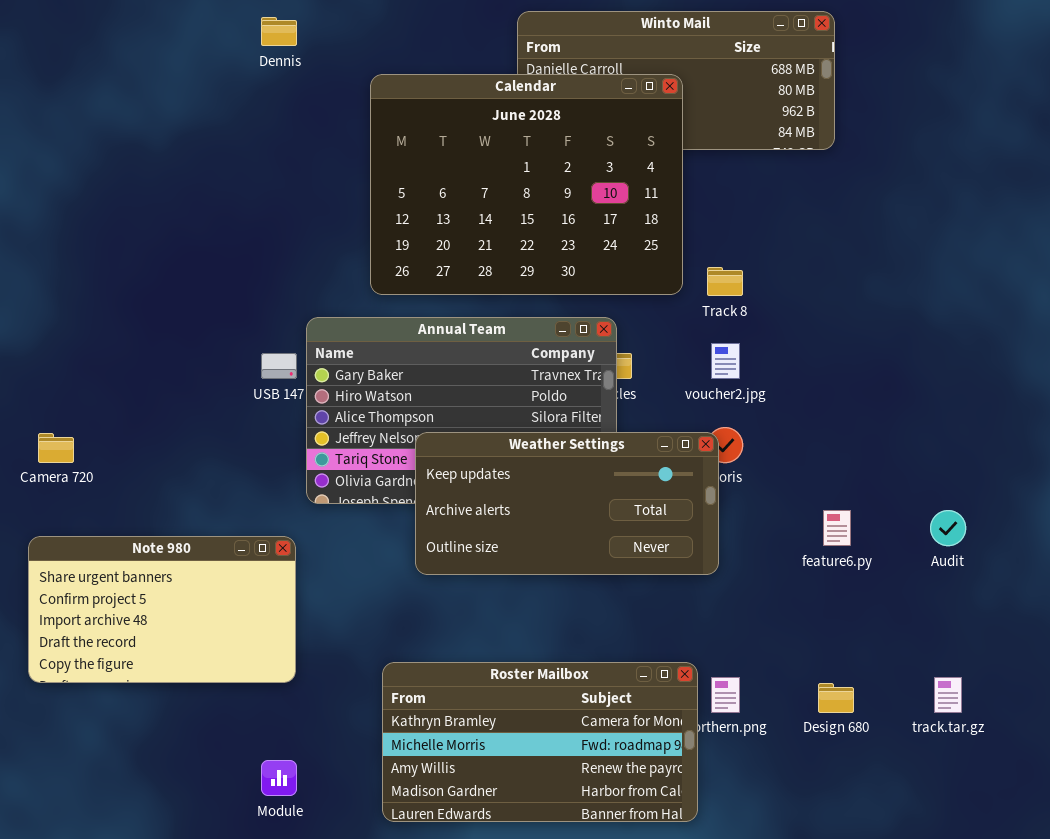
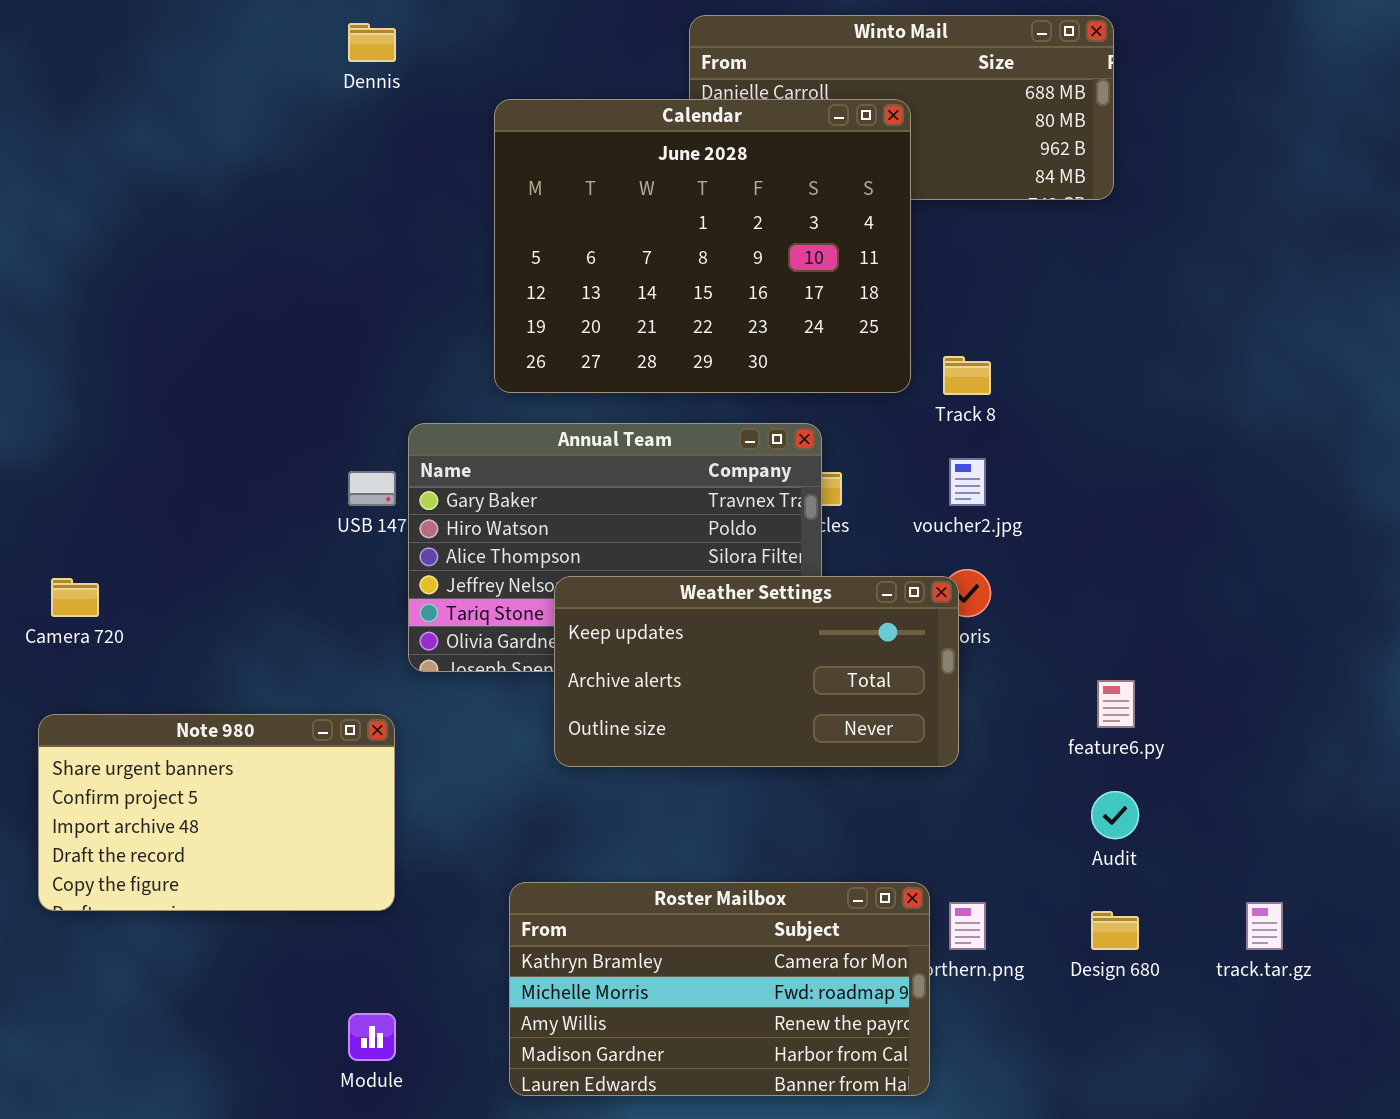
Audit: [930,510,966,546] -> [1091,791,1139,839], moved

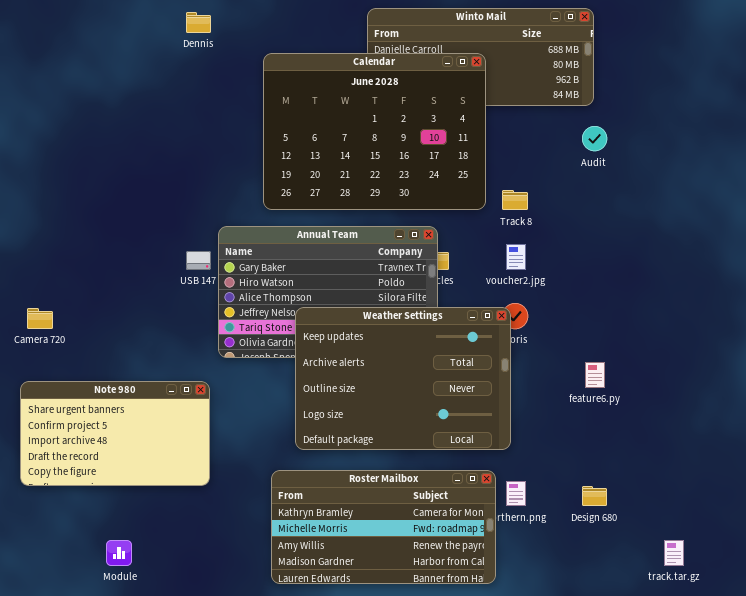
Weather Settings: [554,576,959,767] -> [295,307,511,450], resized
Audit: [1091,791,1139,839] -> [582,126,607,151], moved
track.tar.gz: [1246,902,1283,950] -> [664,540,684,566], moved
Module: [348,1013,396,1061] -> [106,540,132,566], moved

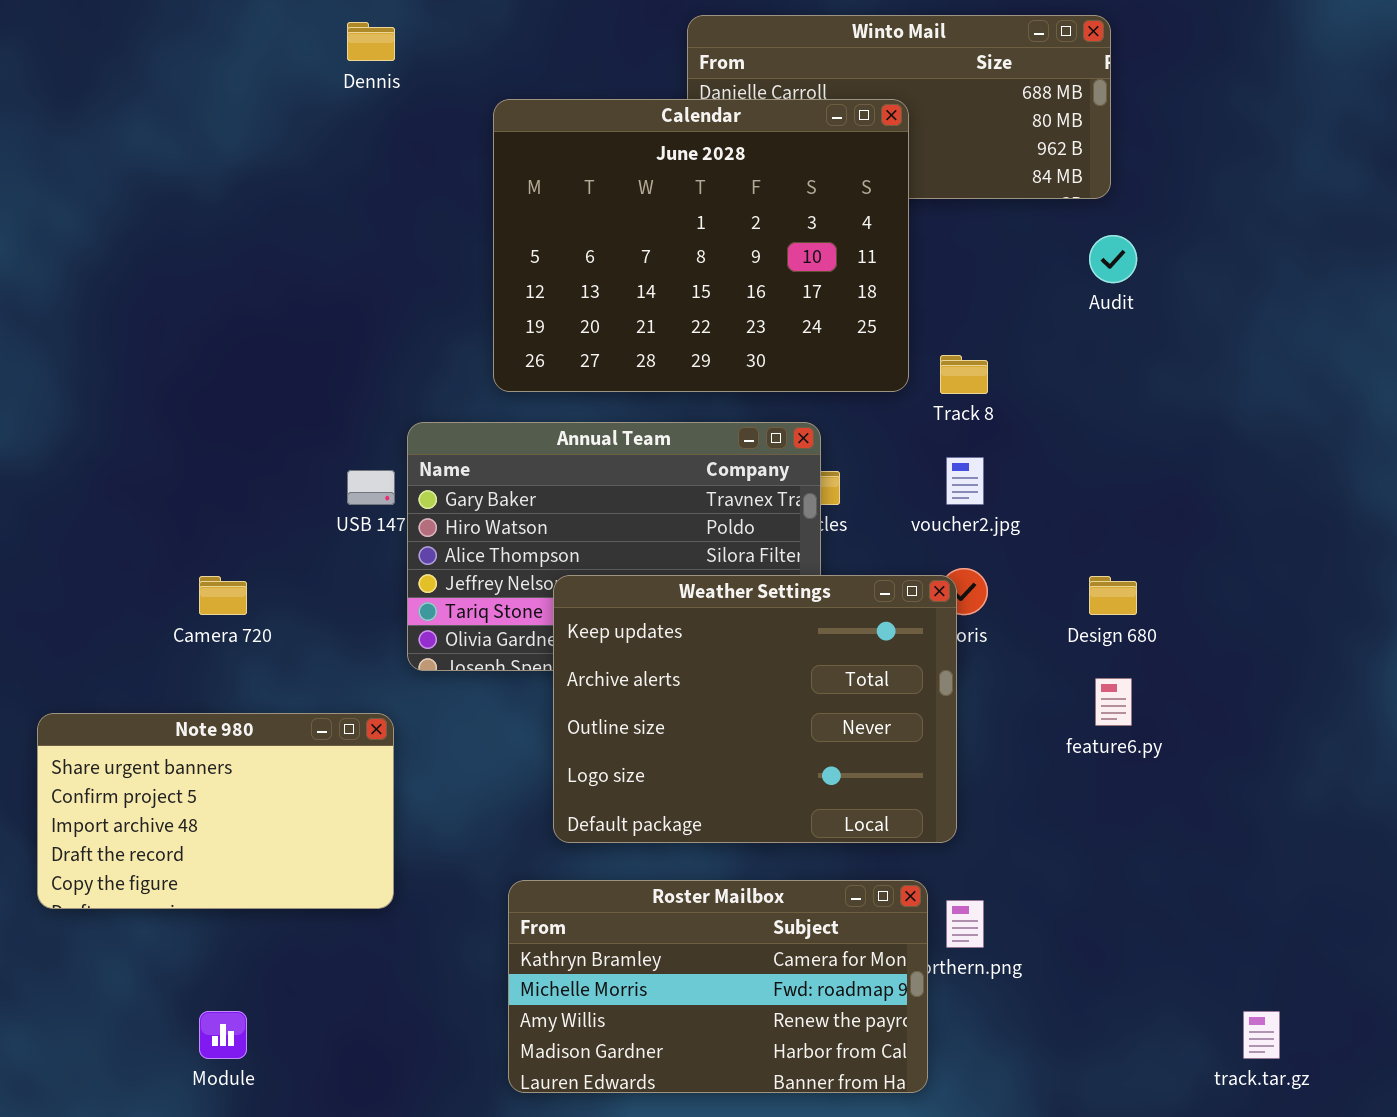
Camera 720: [27,308,53,329] -> [199,576,247,615], moved
Design 680: [582,486,607,506] -> [1089,576,1137,615], moved

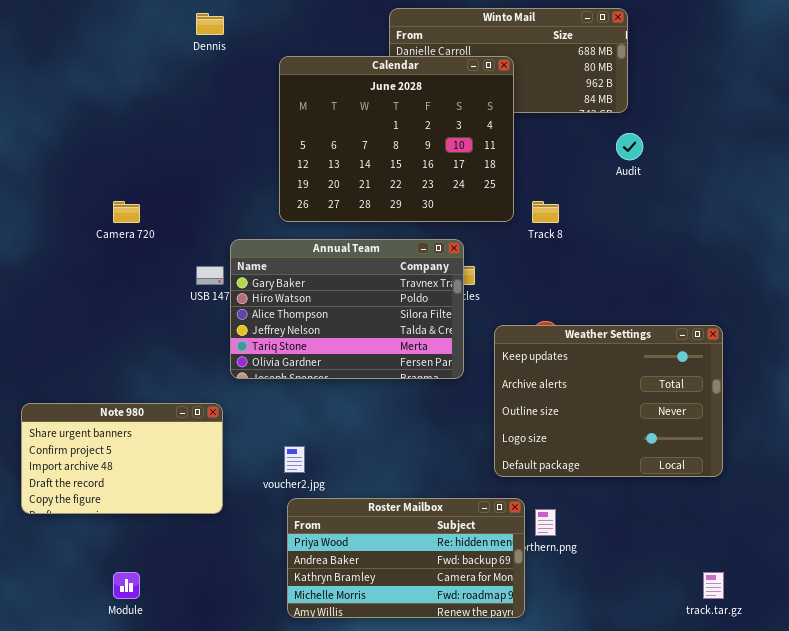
voucher2.jpg: [946,457,984,505] -> [284,446,305,473], moved
Weather Settings: [553,575,957,843] -> [494,325,723,477], moved
Camera 720: [199,576,247,615] -> [113,201,140,223], moved
Roster Mailbox: [508,880,928,1093] -> [287,498,525,618], scrolled up 2 rows

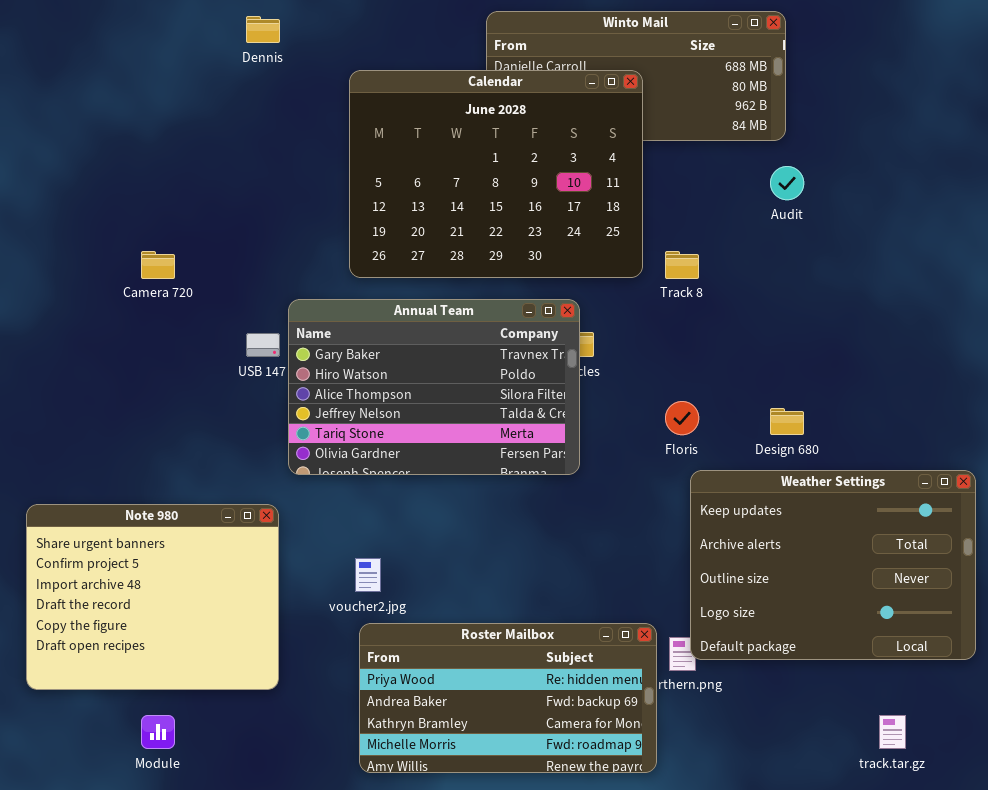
Weather Settings: [494,325,723,477] -> [690,470,976,660], moved
Note 980: [21,403,223,514] -> [26,504,279,690], resized

